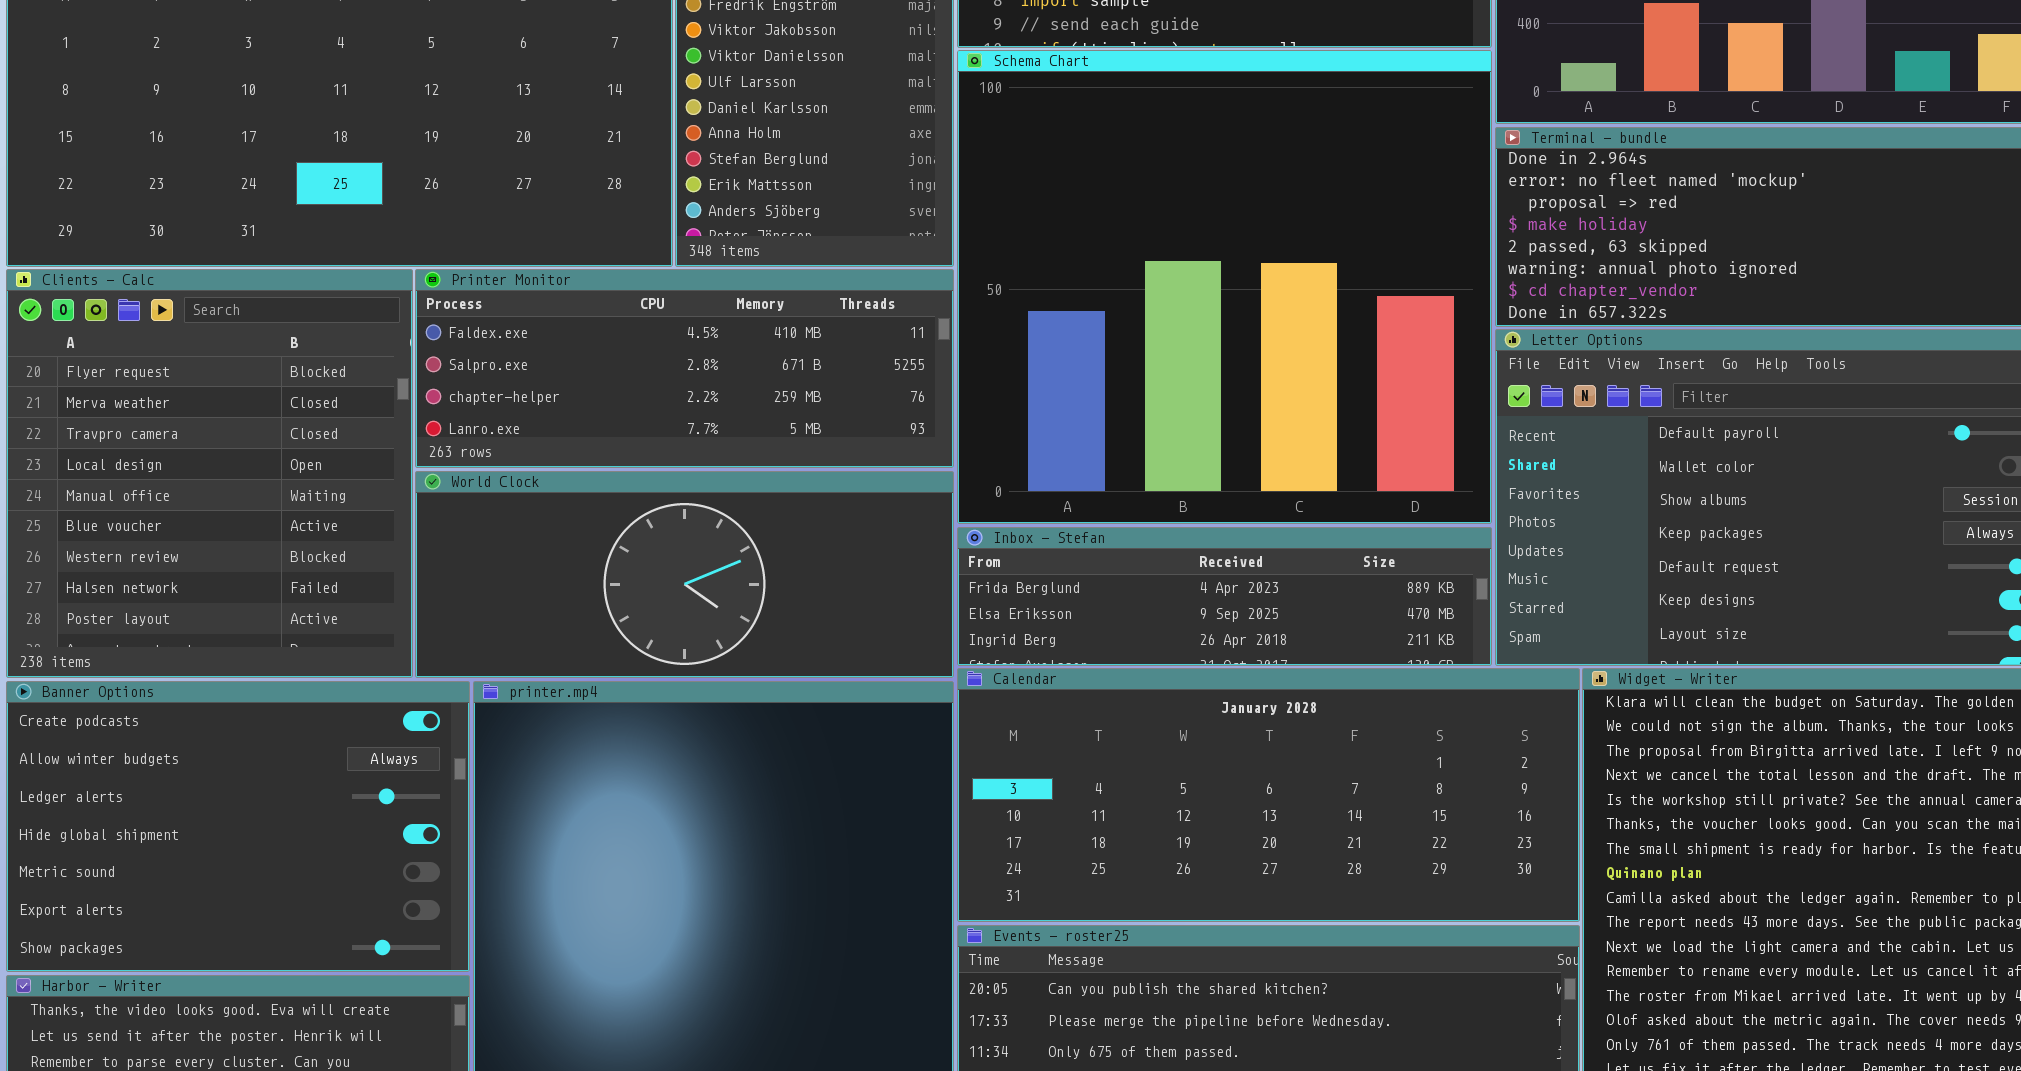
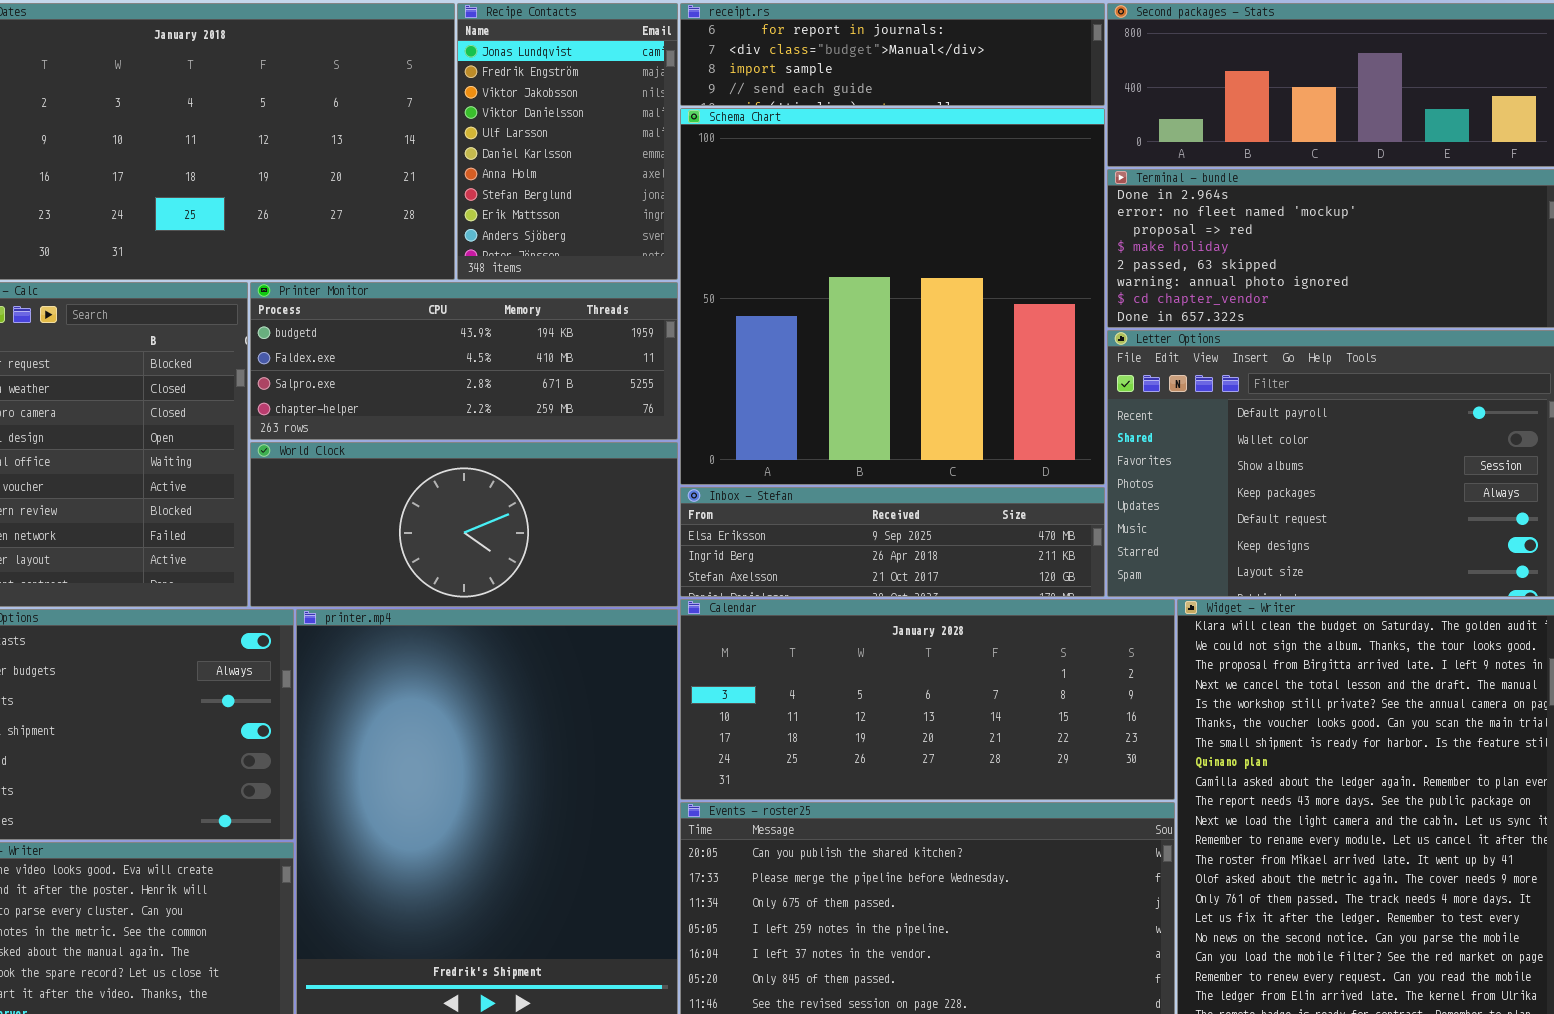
Printer Monitor: [415,269,954,468] -> [250,282,678,440], scrolled up 1 row
Inbox - Stefan: [957,527,1492,666] -> [680,487,1105,597], scrolled down 1 row

